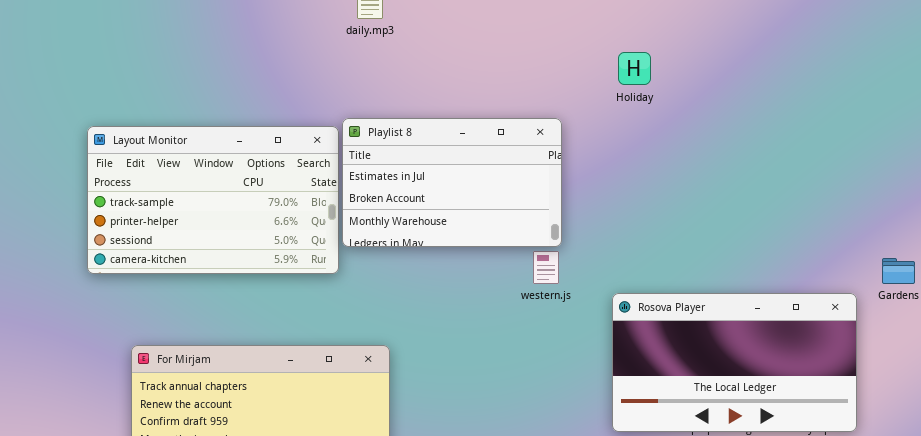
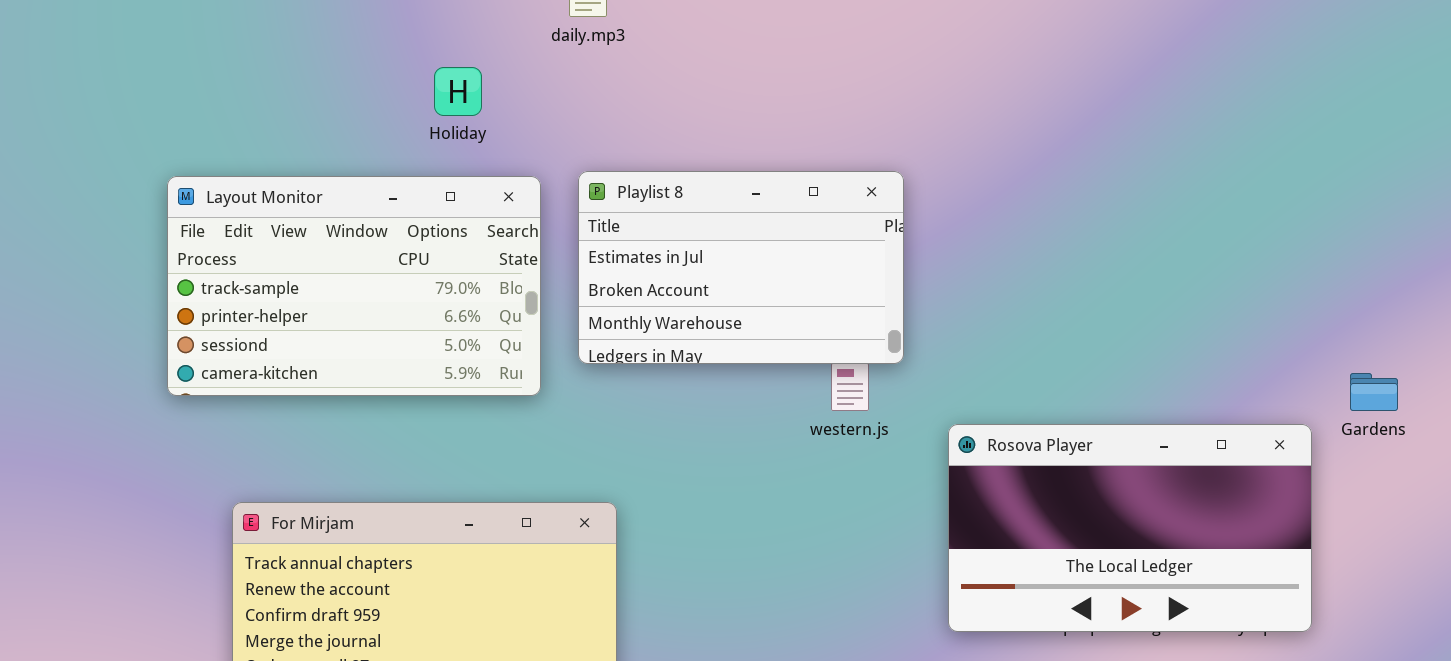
Holiday: [618,52,651,85] -> [434,67,482,116], moved
Playlist 8: [342,118,562,247] -> [578,171,904,364], moved

